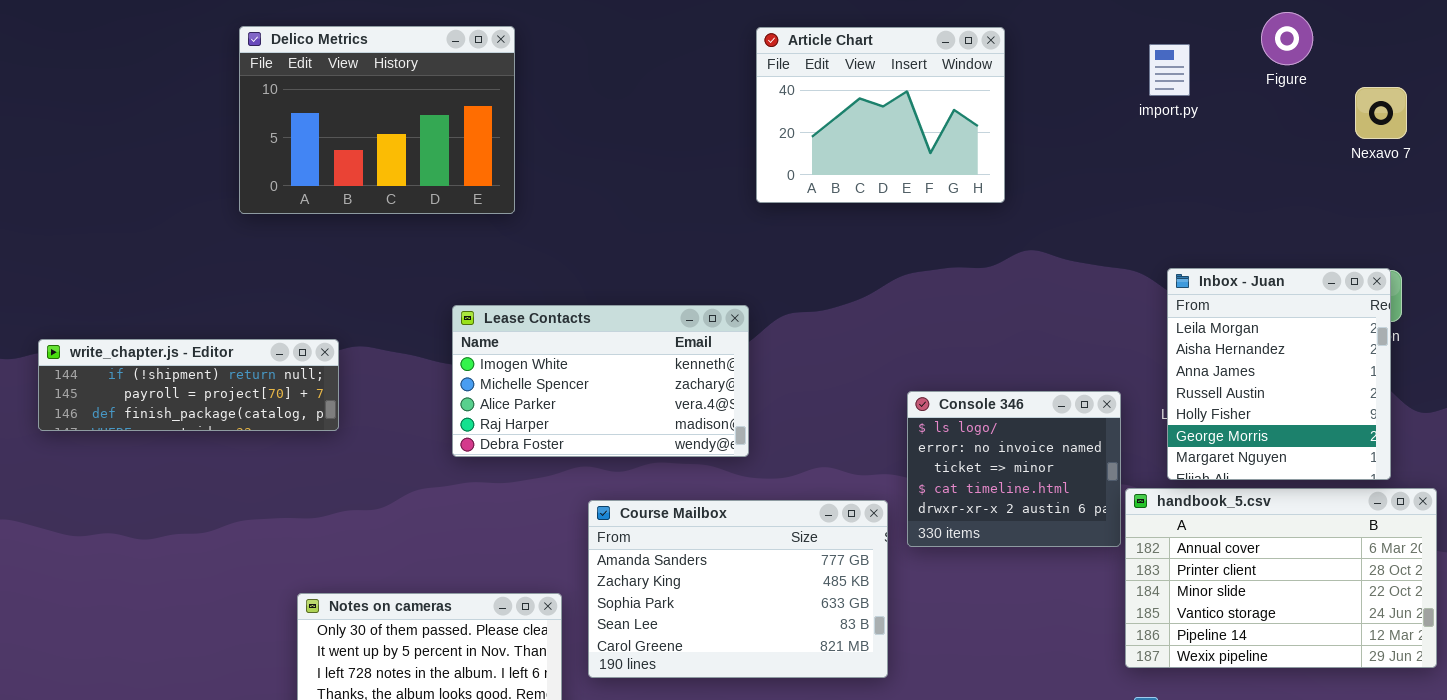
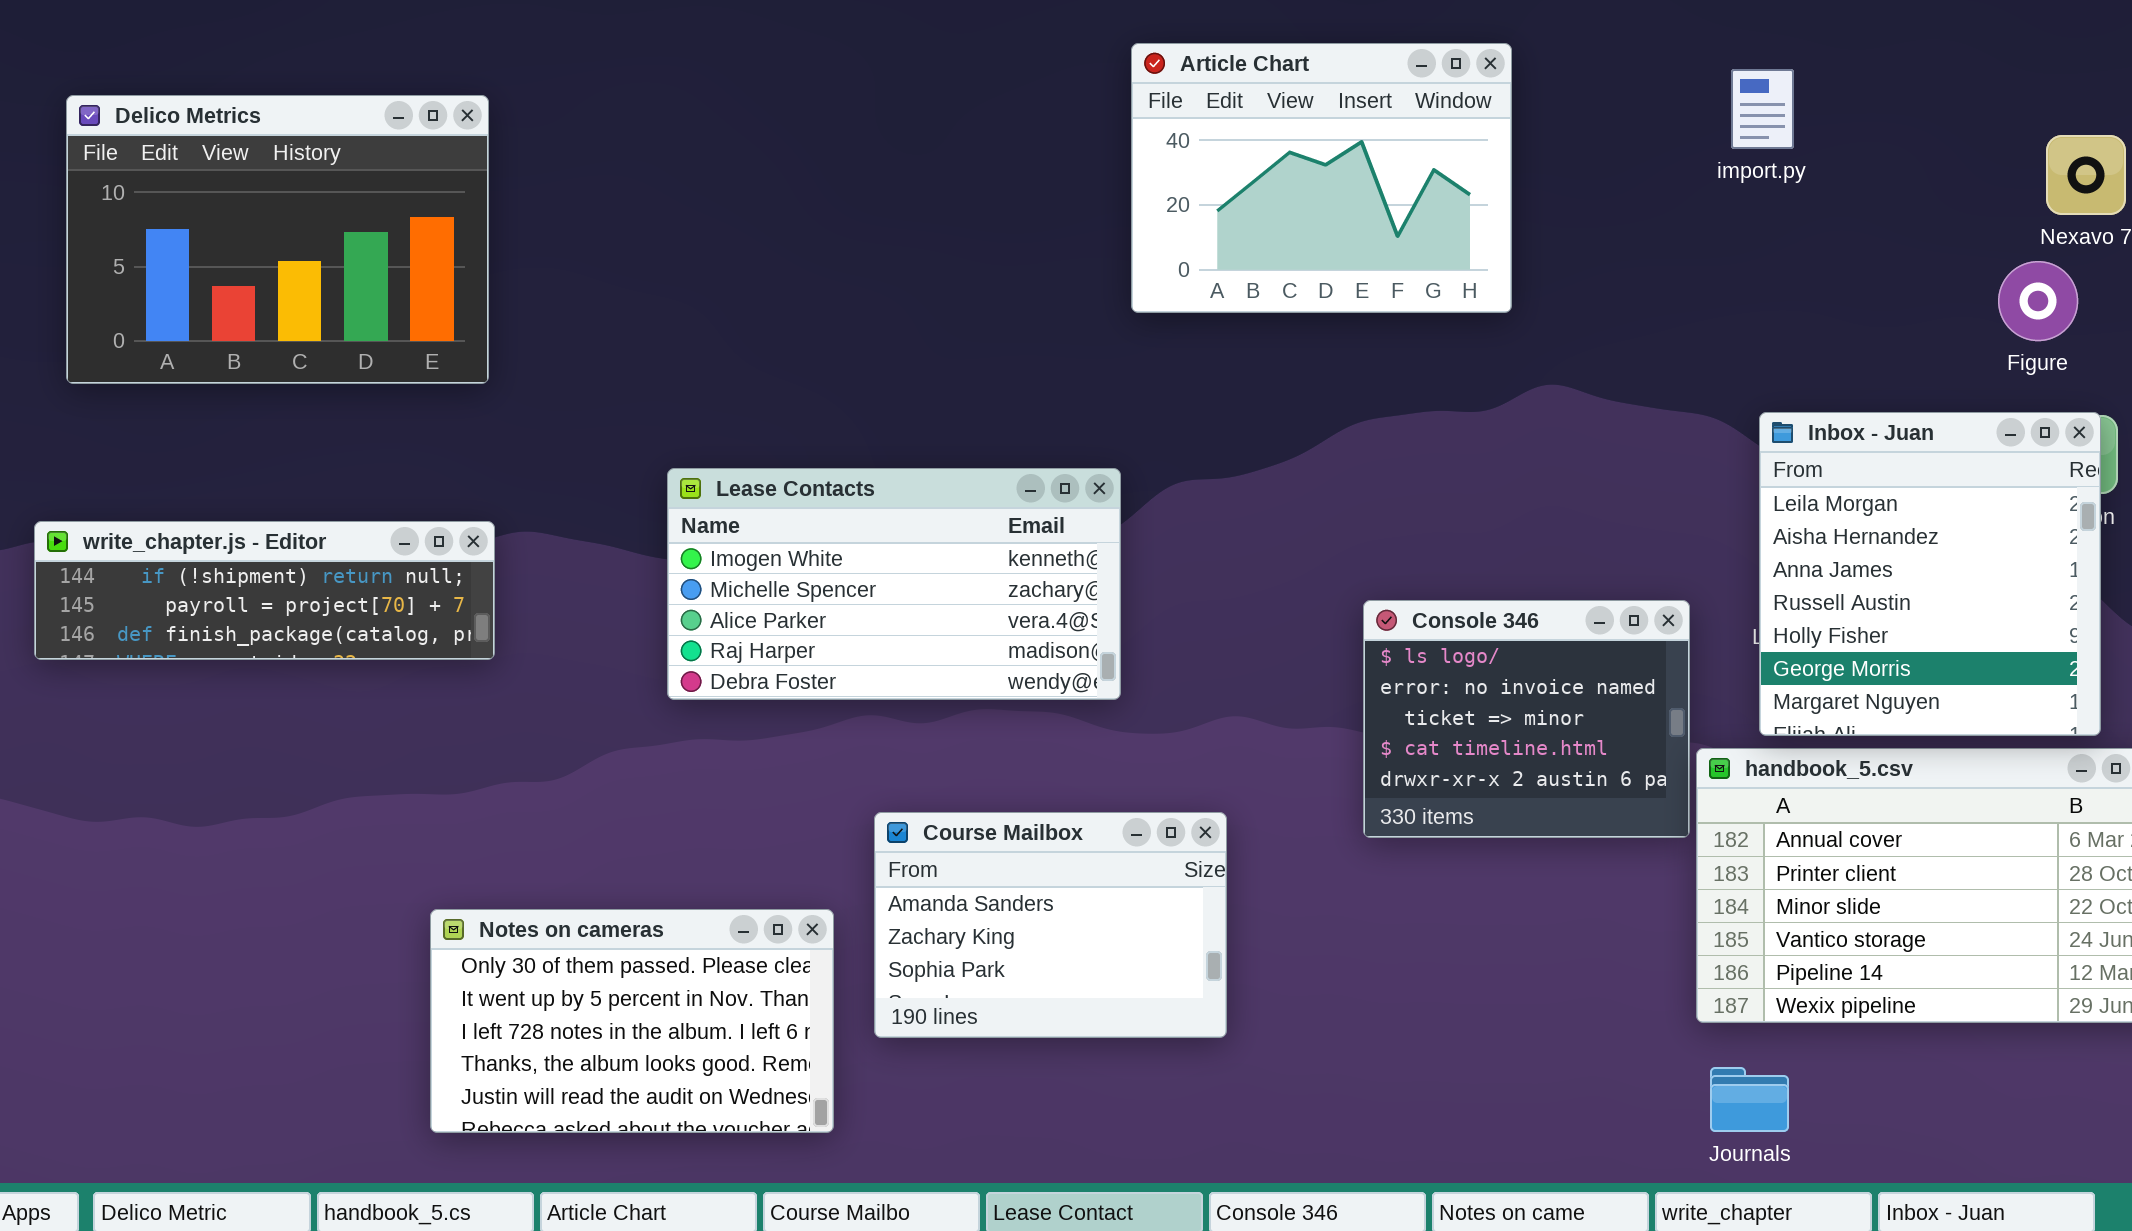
Figure: [1261,12,1313,65] -> [1998,261,2078,341], moved
Delico Metrics: [239,26,515,214] -> [66,95,489,384], moved
Course Mailbox: [588,500,888,678] -> [874,812,1227,1038], resized

